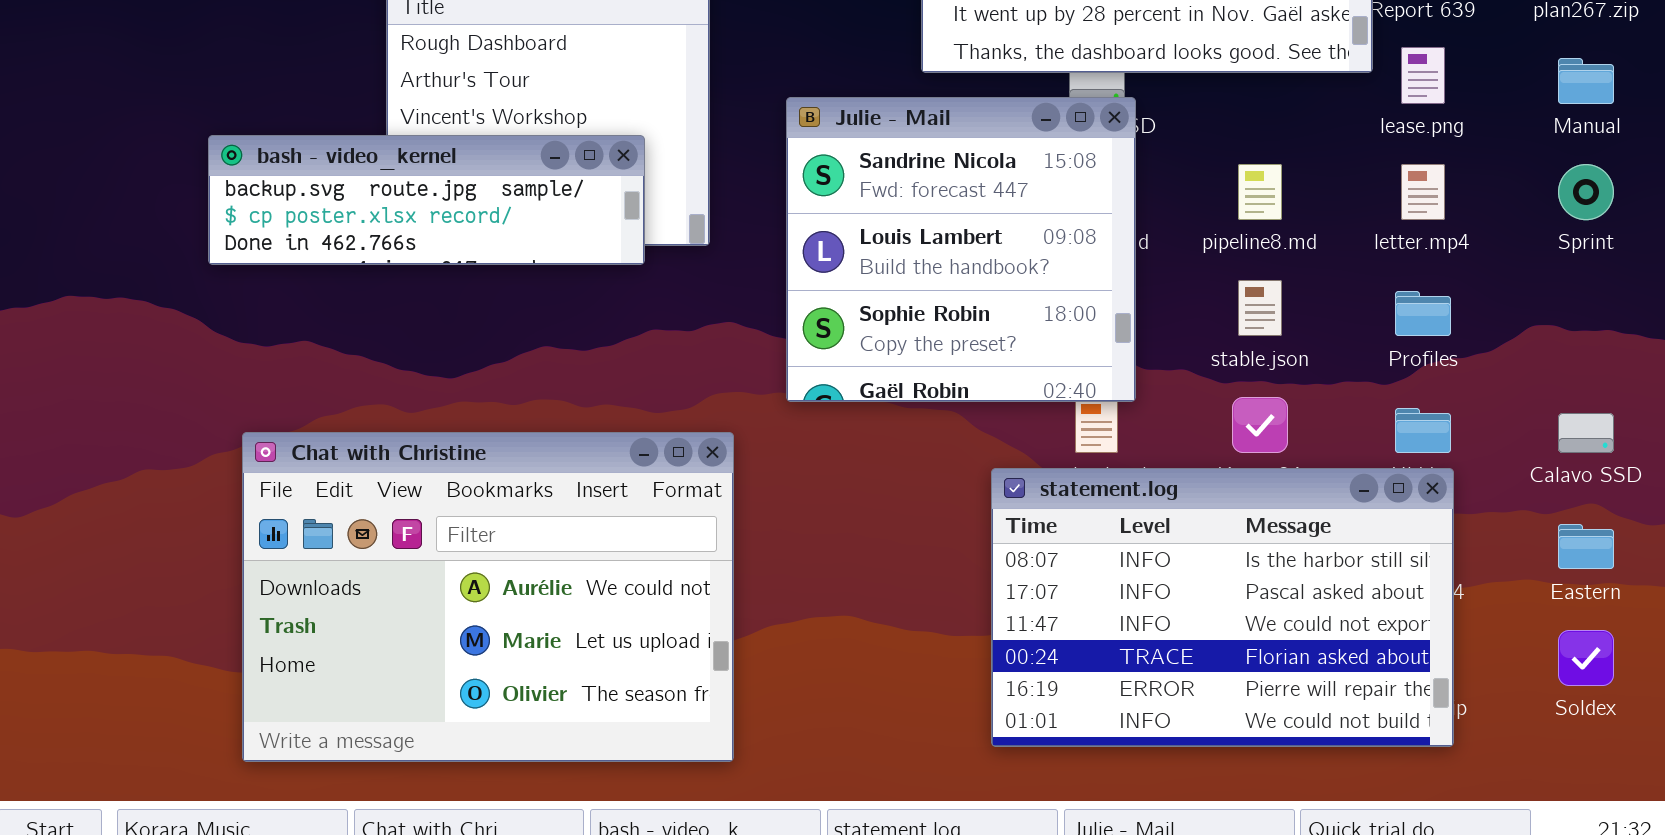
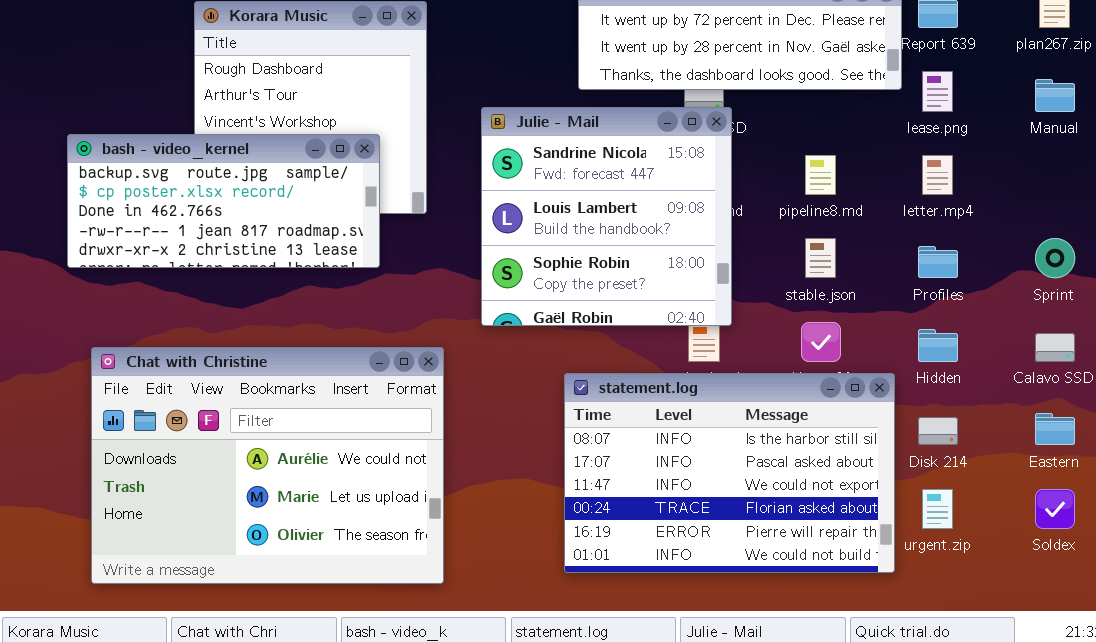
bash - video_kernel: [208,135,645,265] -> [67,134,380,268], resized
Sprint: [1558,164,1614,220] -> [1035,238,1075,278], moved
statement.log: [991,468,1454,747] -> [564,373,895,573], moved

